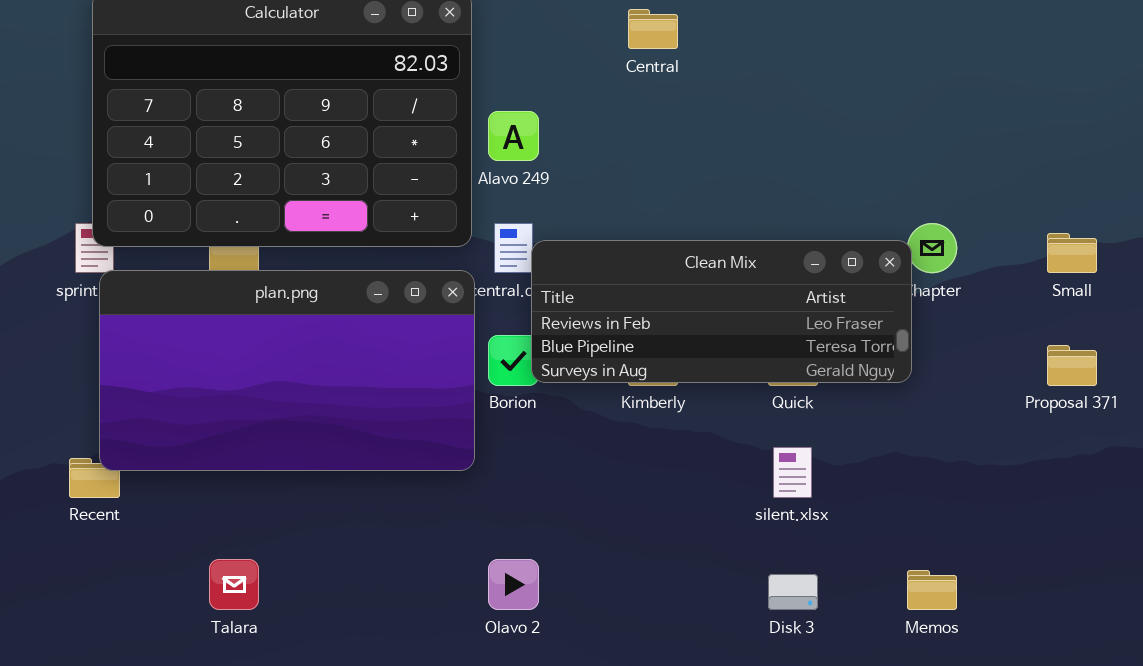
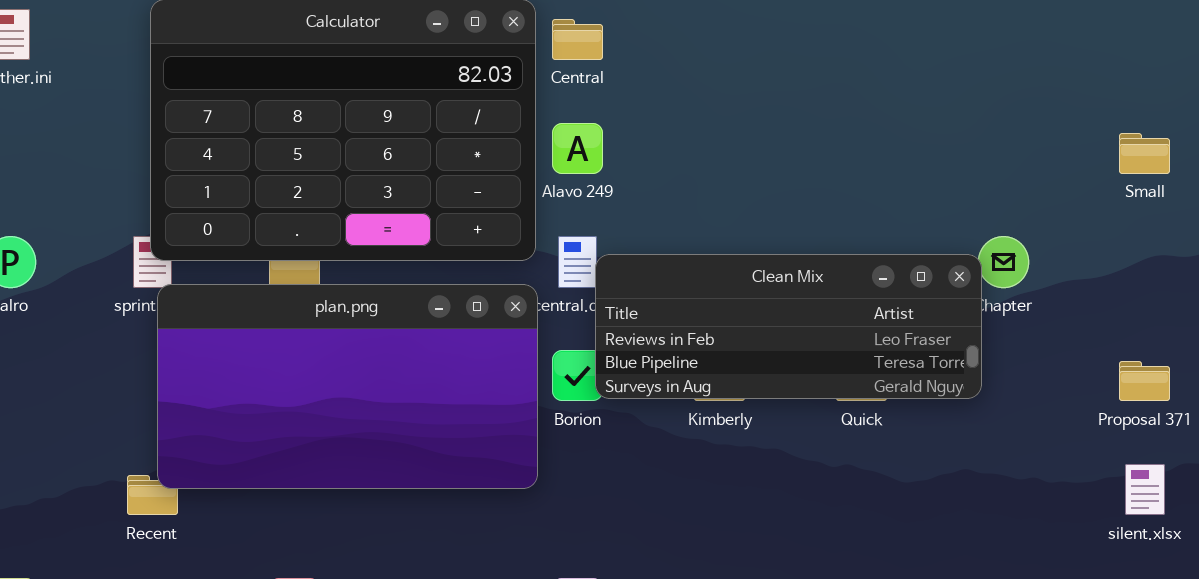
Central: [628,9,678,49] -> [552,19,603,60], moved
Small: [1047,233,1097,273] -> [1119,133,1170,174], moved
silent.xlsx: [773,447,812,498] -> [1125,464,1165,515], moved

